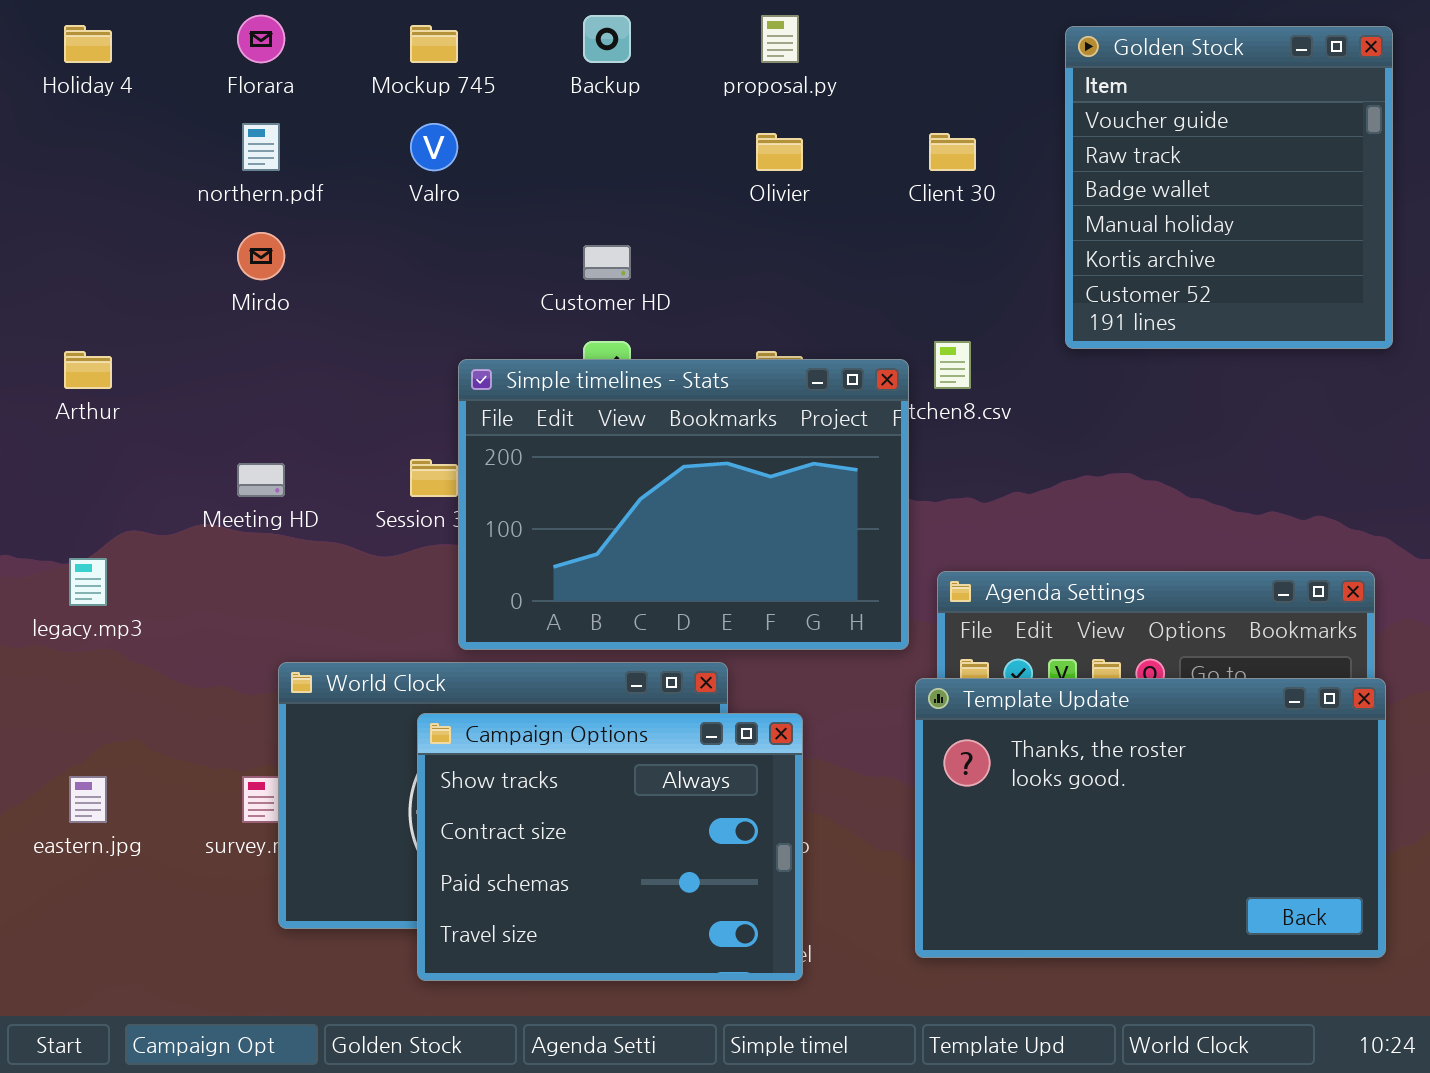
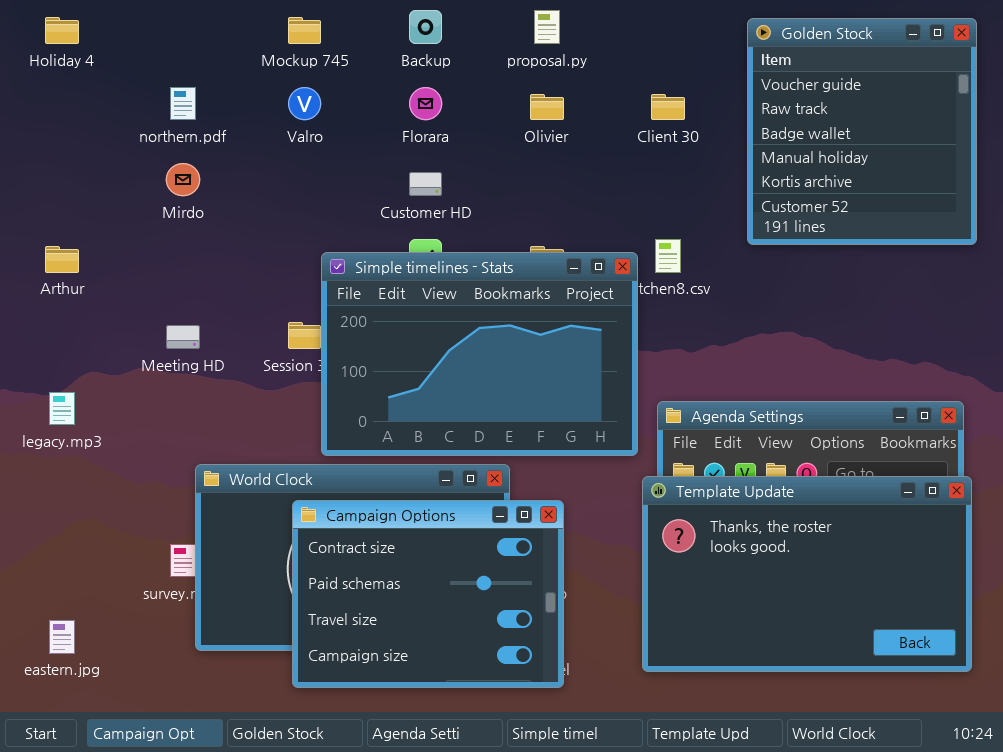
Florara: [237,15,285,63] -> [409,87,442,120], moved
Campaign Options: [417,713,803,981] -> [292,500,564,688], scrolled down 1 row
eastern.jpg: [69,776,107,823] -> [49,620,75,654], moved

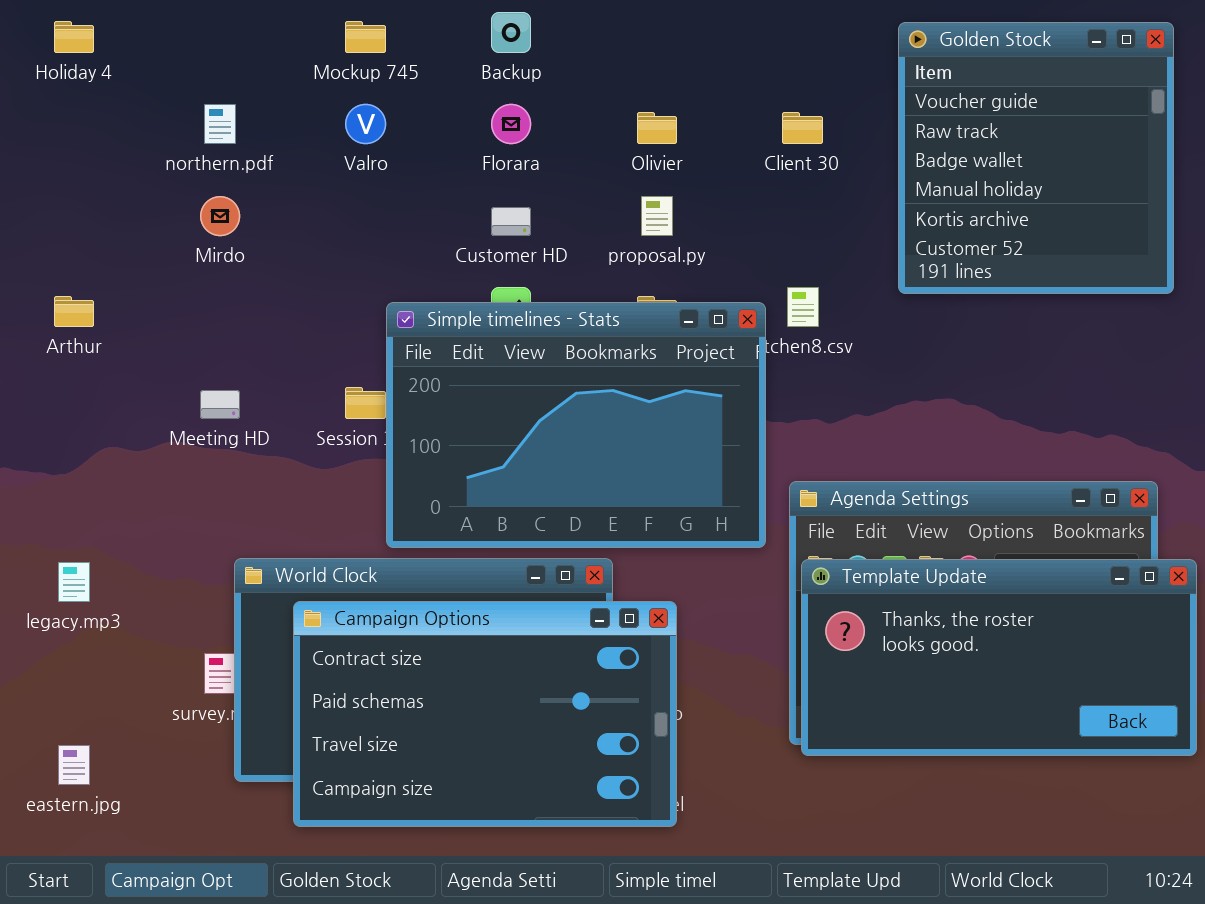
proposal.py: [534,10,560,44] -> [641,196,673,236], moved
legacy.mp3: [49,392,75,425] -> [58,562,90,602], moved
Template Update: [642,476,972,672] -> [801,559,1197,756], moved, resized
Campaign Options: [292,500,564,688] -> [293,601,677,827], resized

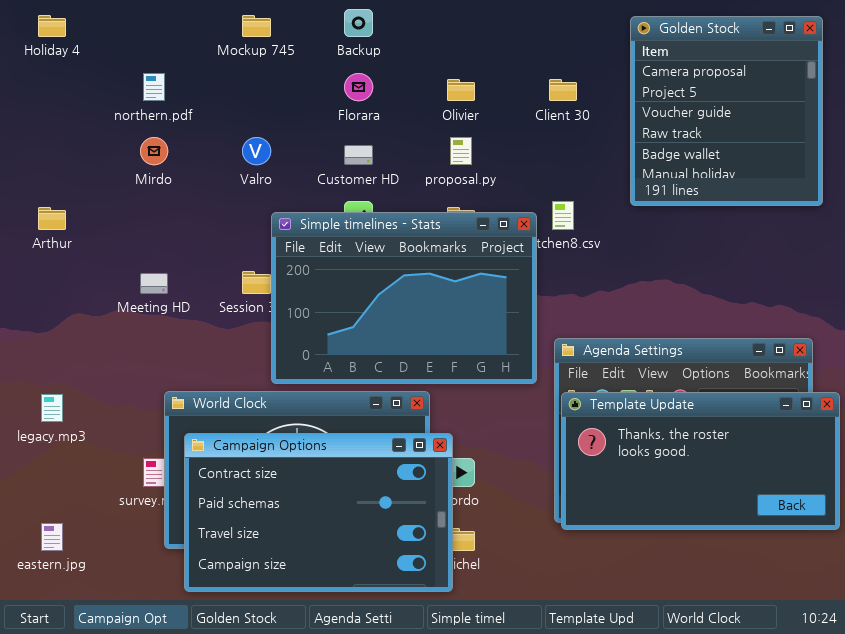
Golden Stock: [898,22,1174,294] -> [630,16,823,206], scrolled up 2 rows
Valro: [345,104,386,144] -> [242,137,271,165], moved
Campaign Options: [293,601,677,827] -> [184,433,453,592], moved

